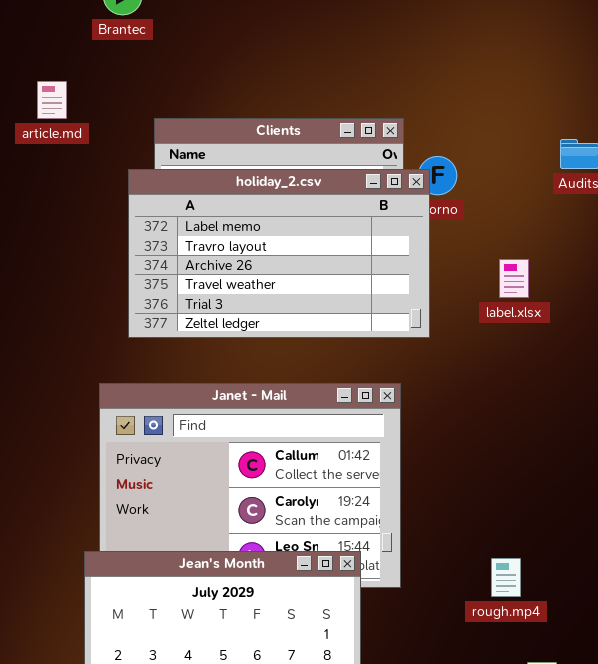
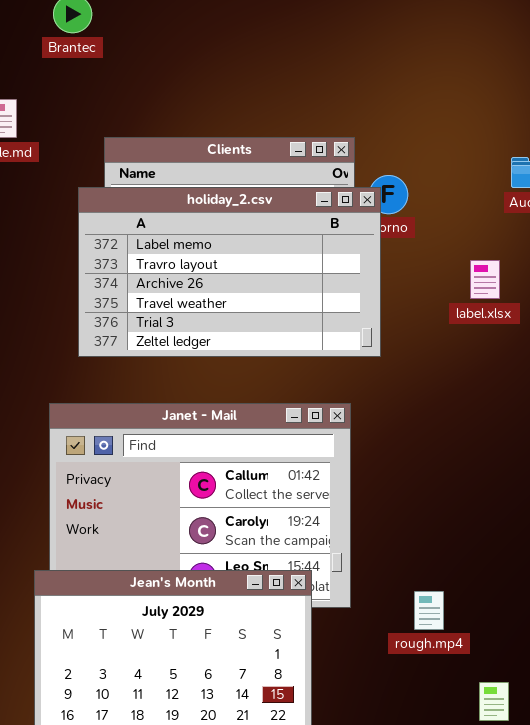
label.xlsx: [499,259,529,298] -> [470,260,500,299], moved
rough.mp4: [491,558,521,597] -> [414,591,444,630], moved

